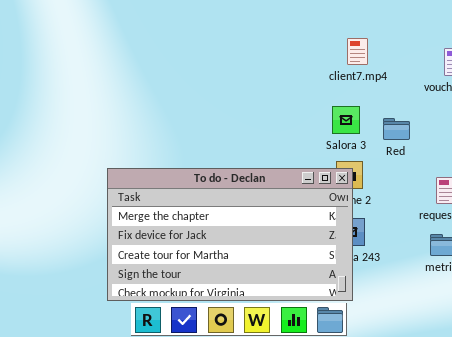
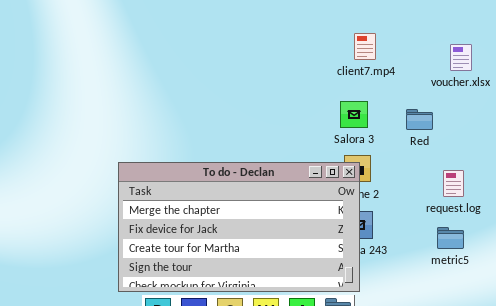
Red: [383,118,410,140] -> [406,109,433,130], moved

